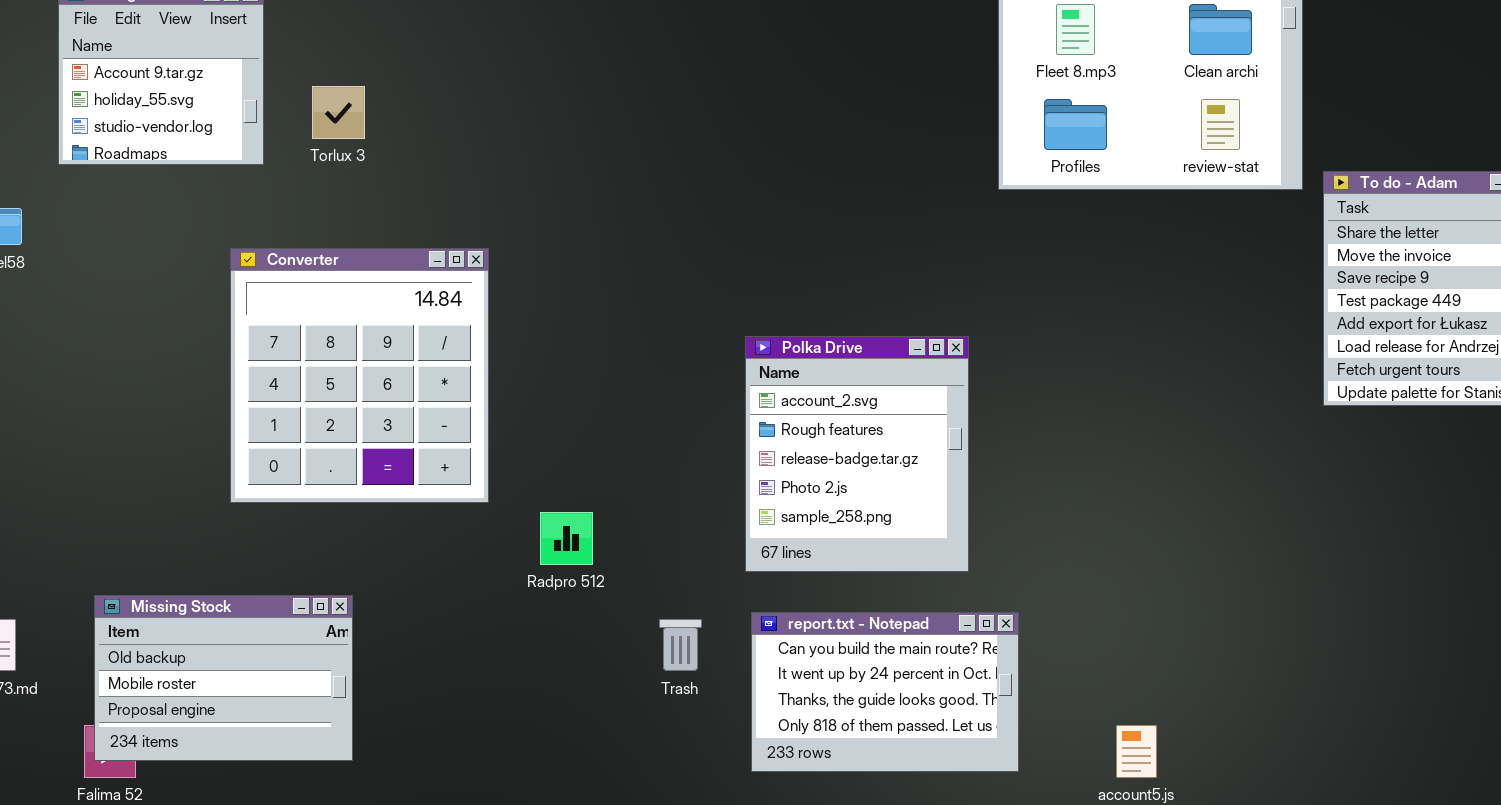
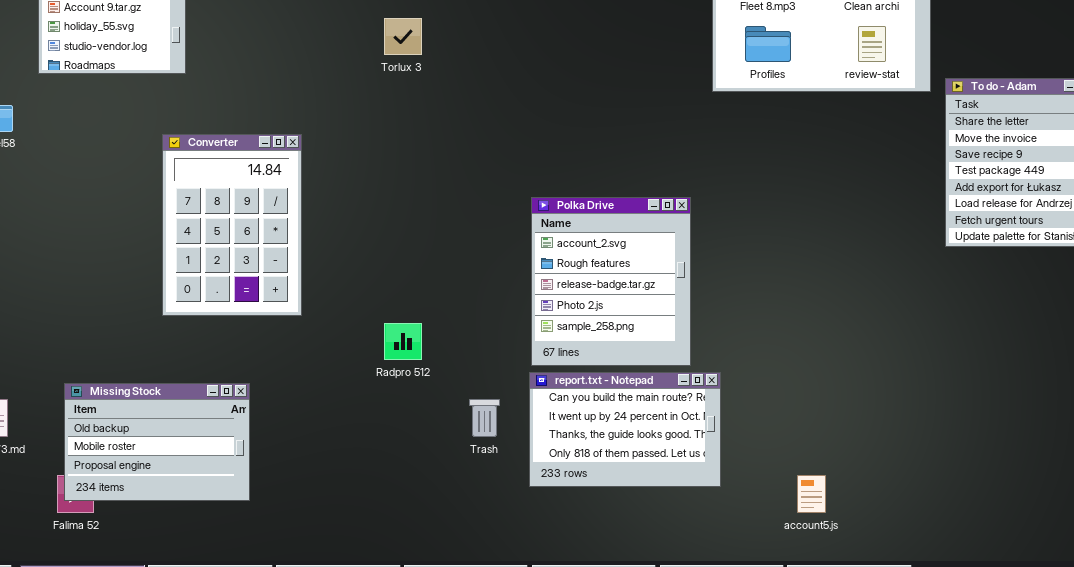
Torlux 3: [312,86,365,139] -> [384,18,422,55], moved
Converter: [230,248,489,503] -> [162,134,302,316], resized
report.txt - Notepad: [751,612,1019,772] -> [529,372,721,487], moved

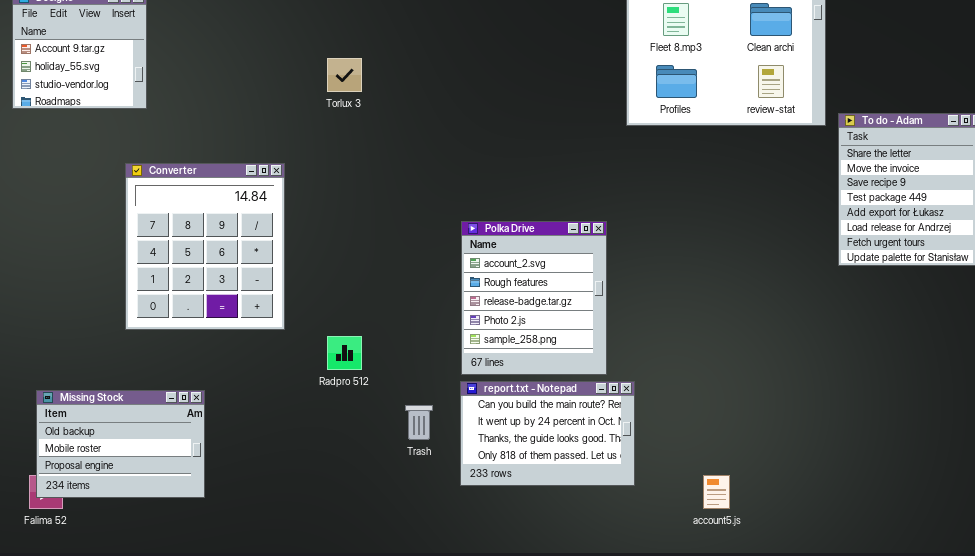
Converter: [162,134,302,316] -> [125,163,285,330], resized

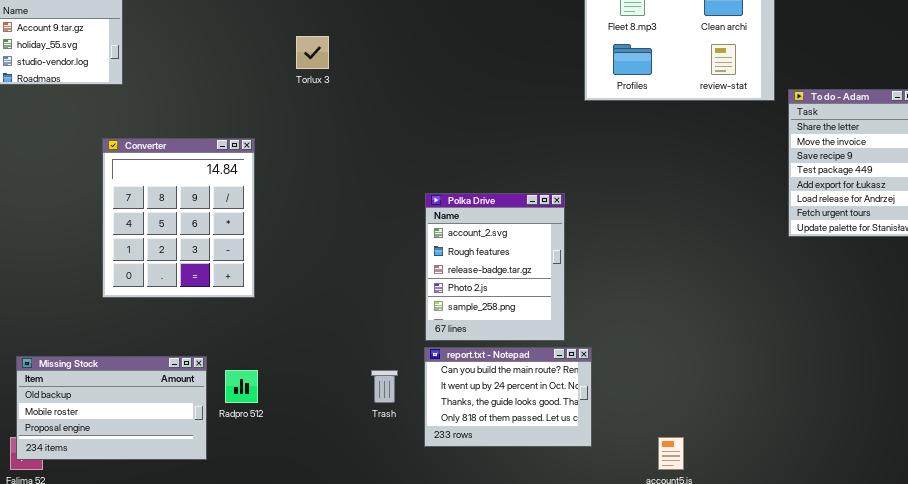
Radpro 512: [327,336,362,370] -> [225,370,258,403], moved
Missing Stock: [36,390,205,498] -> [16,356,207,460], resized

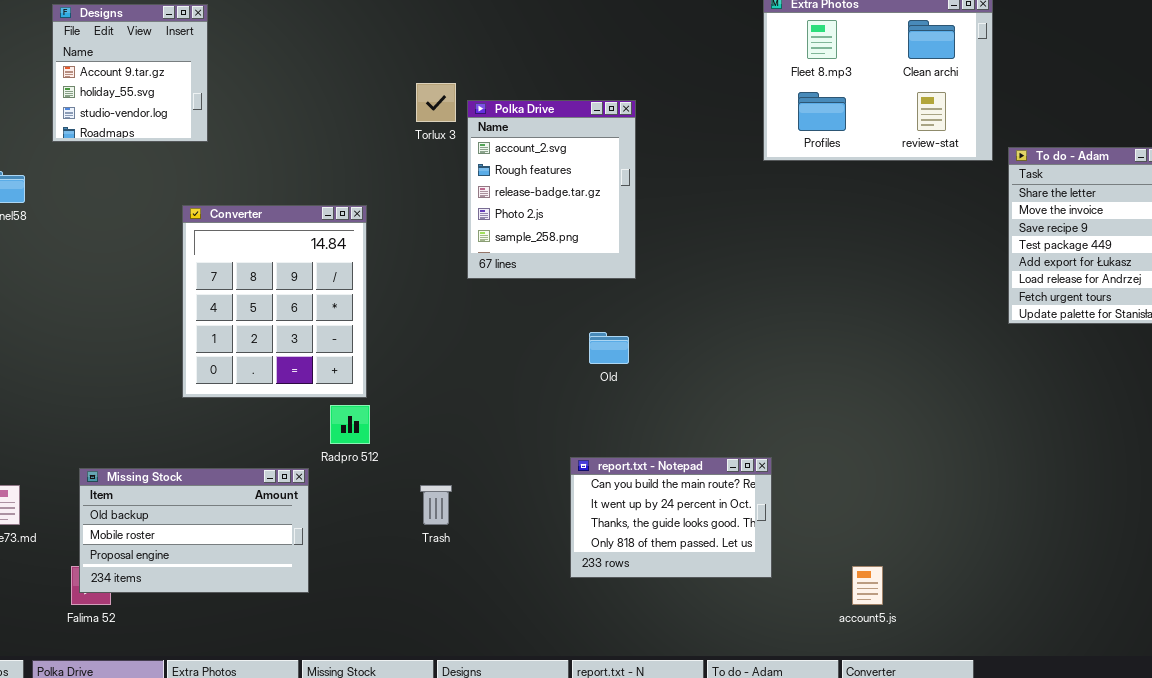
Polka Drive: [425,193,565,341] -> [467,100,636,279], moved
Radpro 512: [225,370,258,403] -> [330,405,370,444], moved
Trash: [371,370,398,403] -> [420,485,452,525], moved

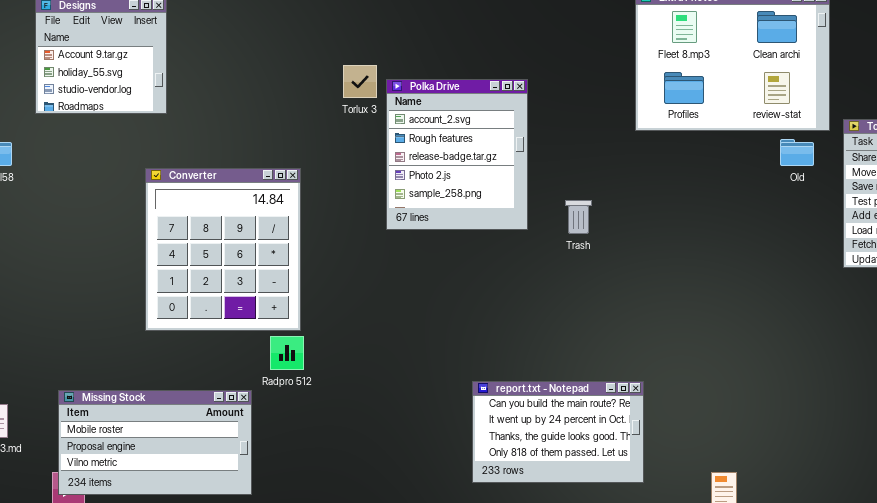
Old: [589,332,629,364] -> [780,139,814,166], moved
Missing Stock: [79,468,309,593] -> [58,390,252,495], scrolled down 1 row
Trash: [420,485,452,525] -> [565,200,592,234], moved

